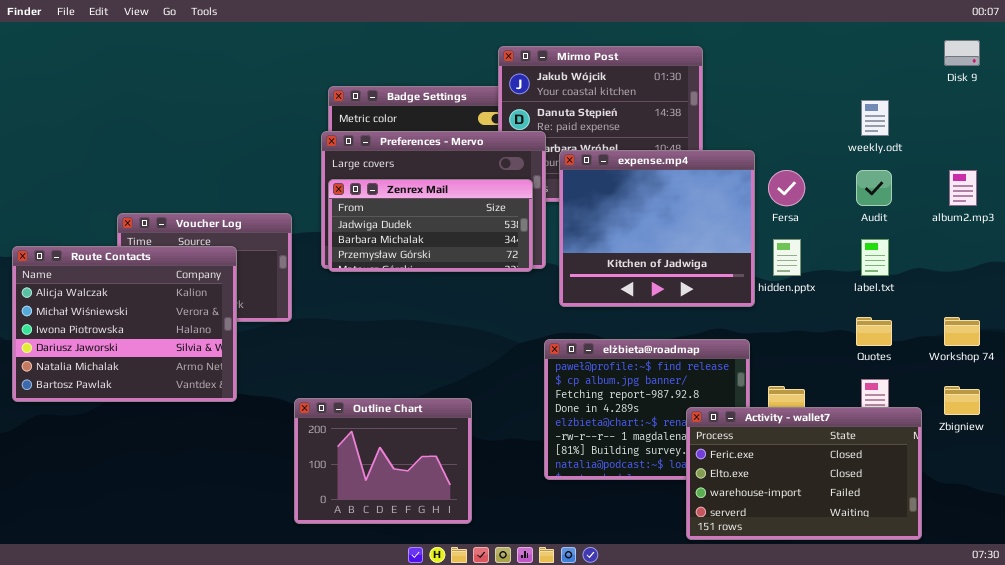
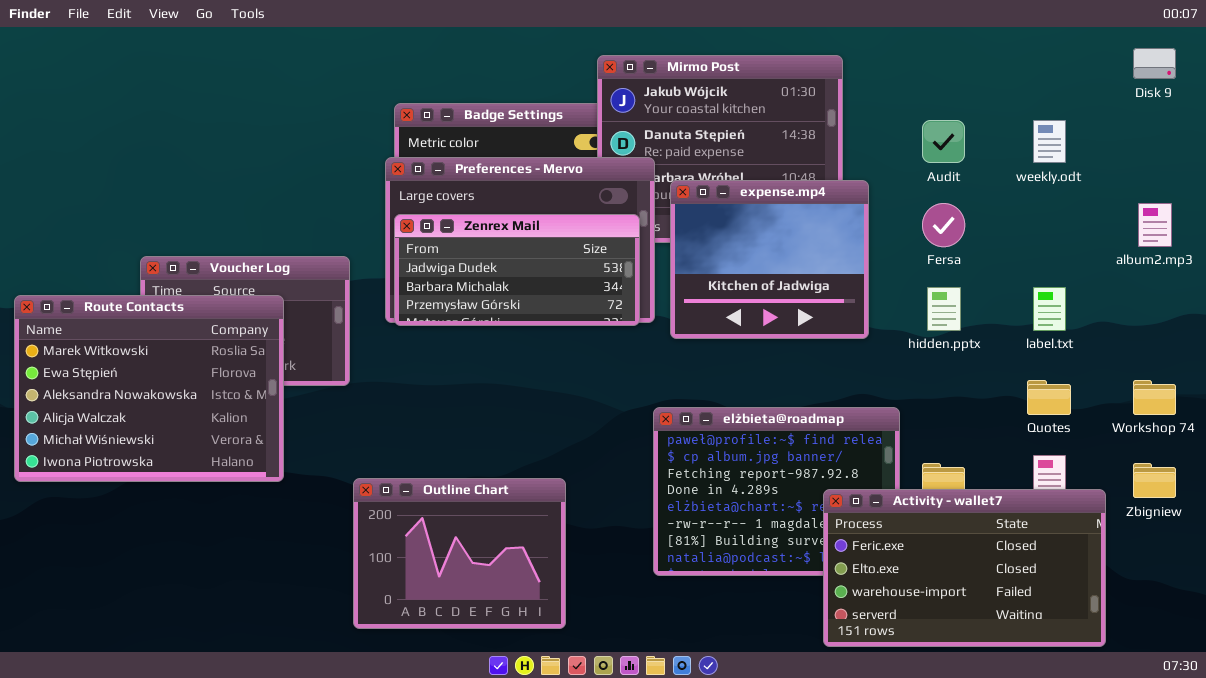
expense.mp4: [559,150,755,307] -> [670,180,869,339], resized
Audit: [856,170,892,206] -> [922,120,965,163], moved
Route Contacts: [12,246,237,402] -> [14,295,284,482], scrolled up 3 rows

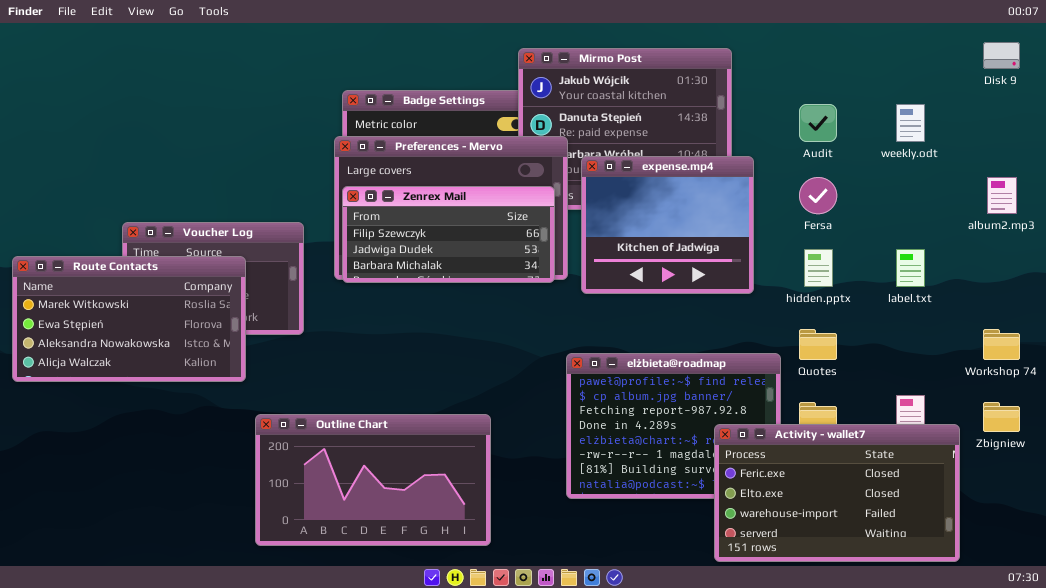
Zenrex Mail: [394,214,640,326] -> [342,186,555,283], scrolled up 1 row
Route Contacts: [14,295,284,482] -> [12,256,246,382], resized
Quotes: [1027,380,1071,415] -> [799,329,837,360], moved
Outline Chart: [353,478,566,629] -> [255,414,491,546], resized

